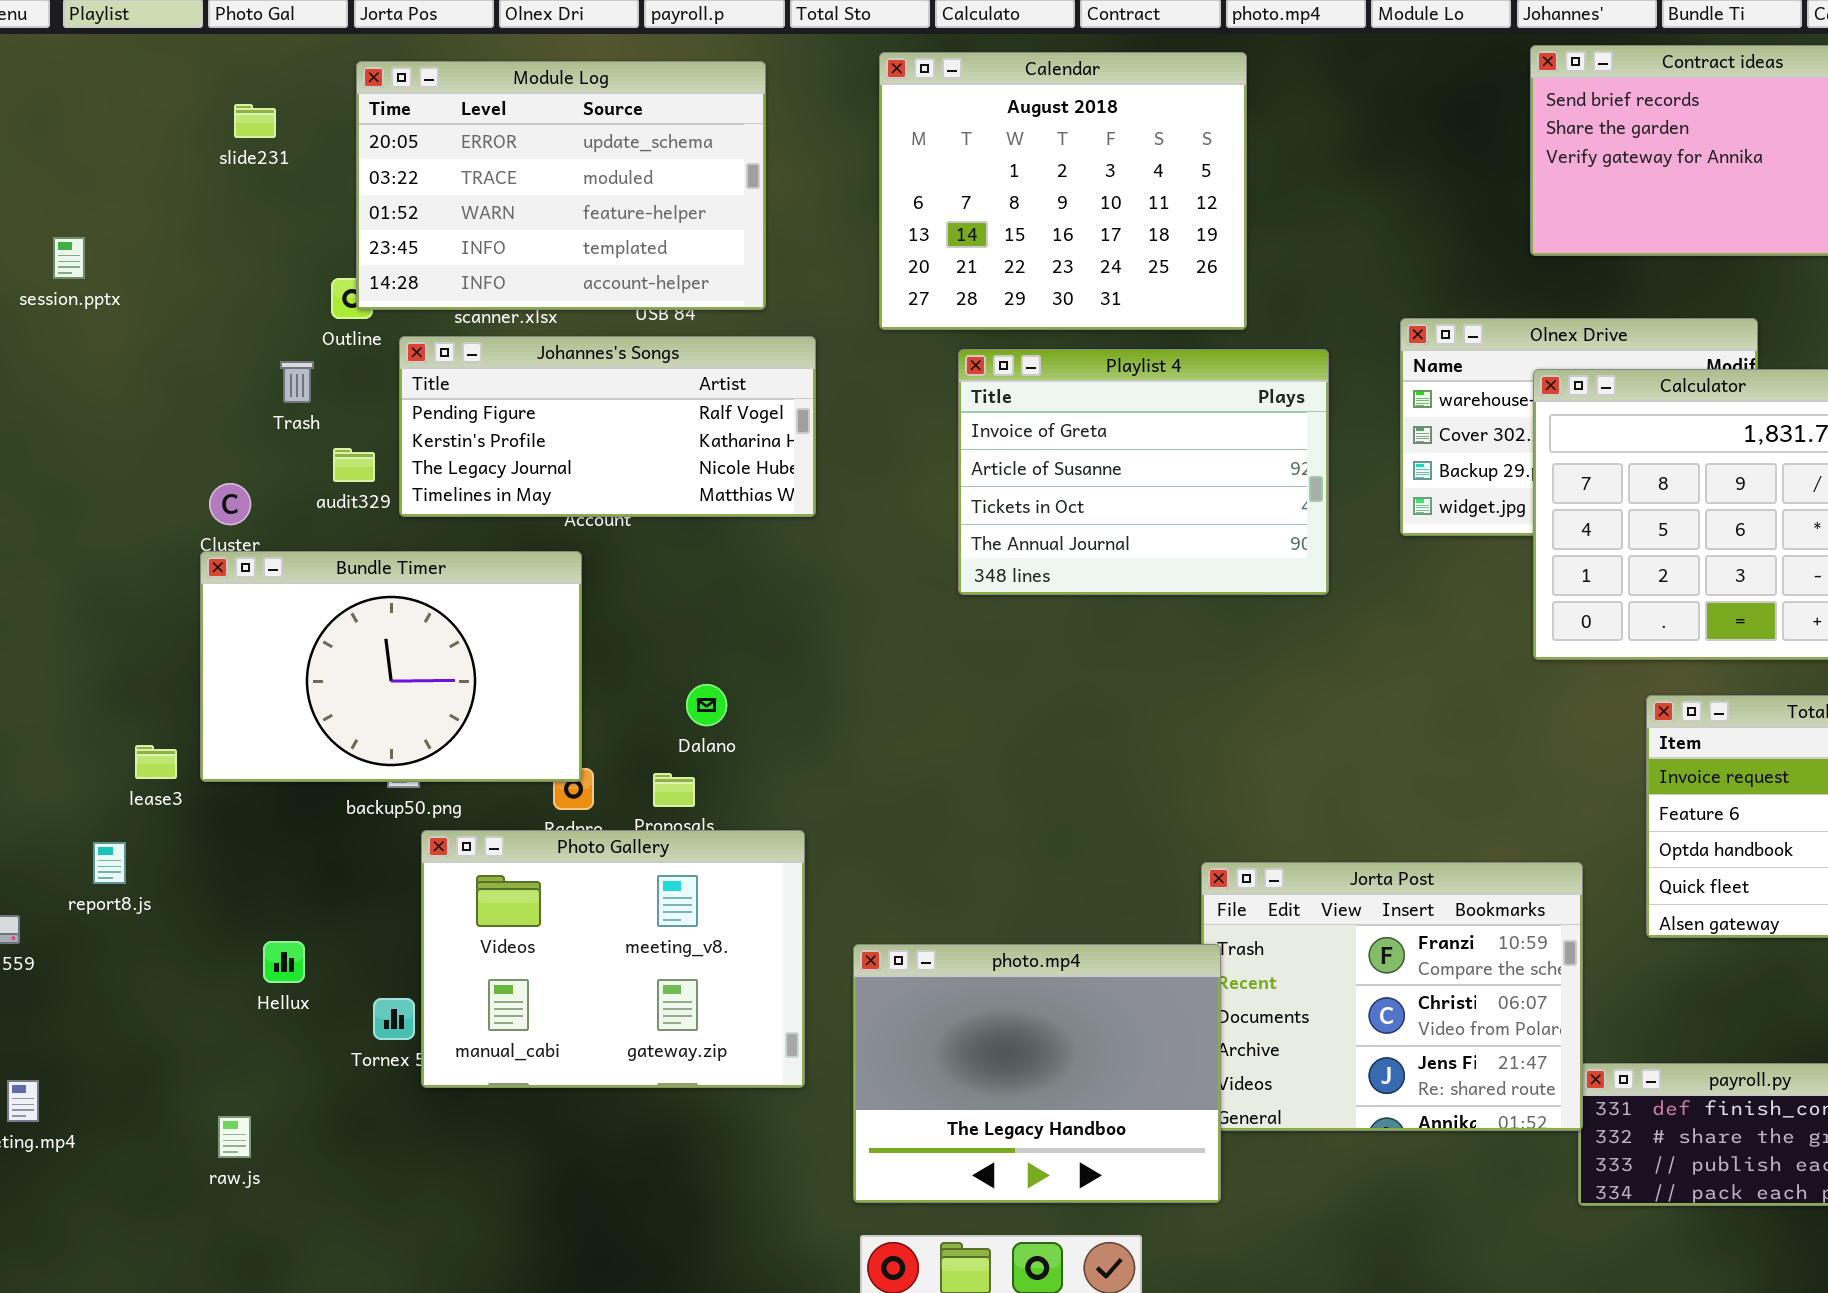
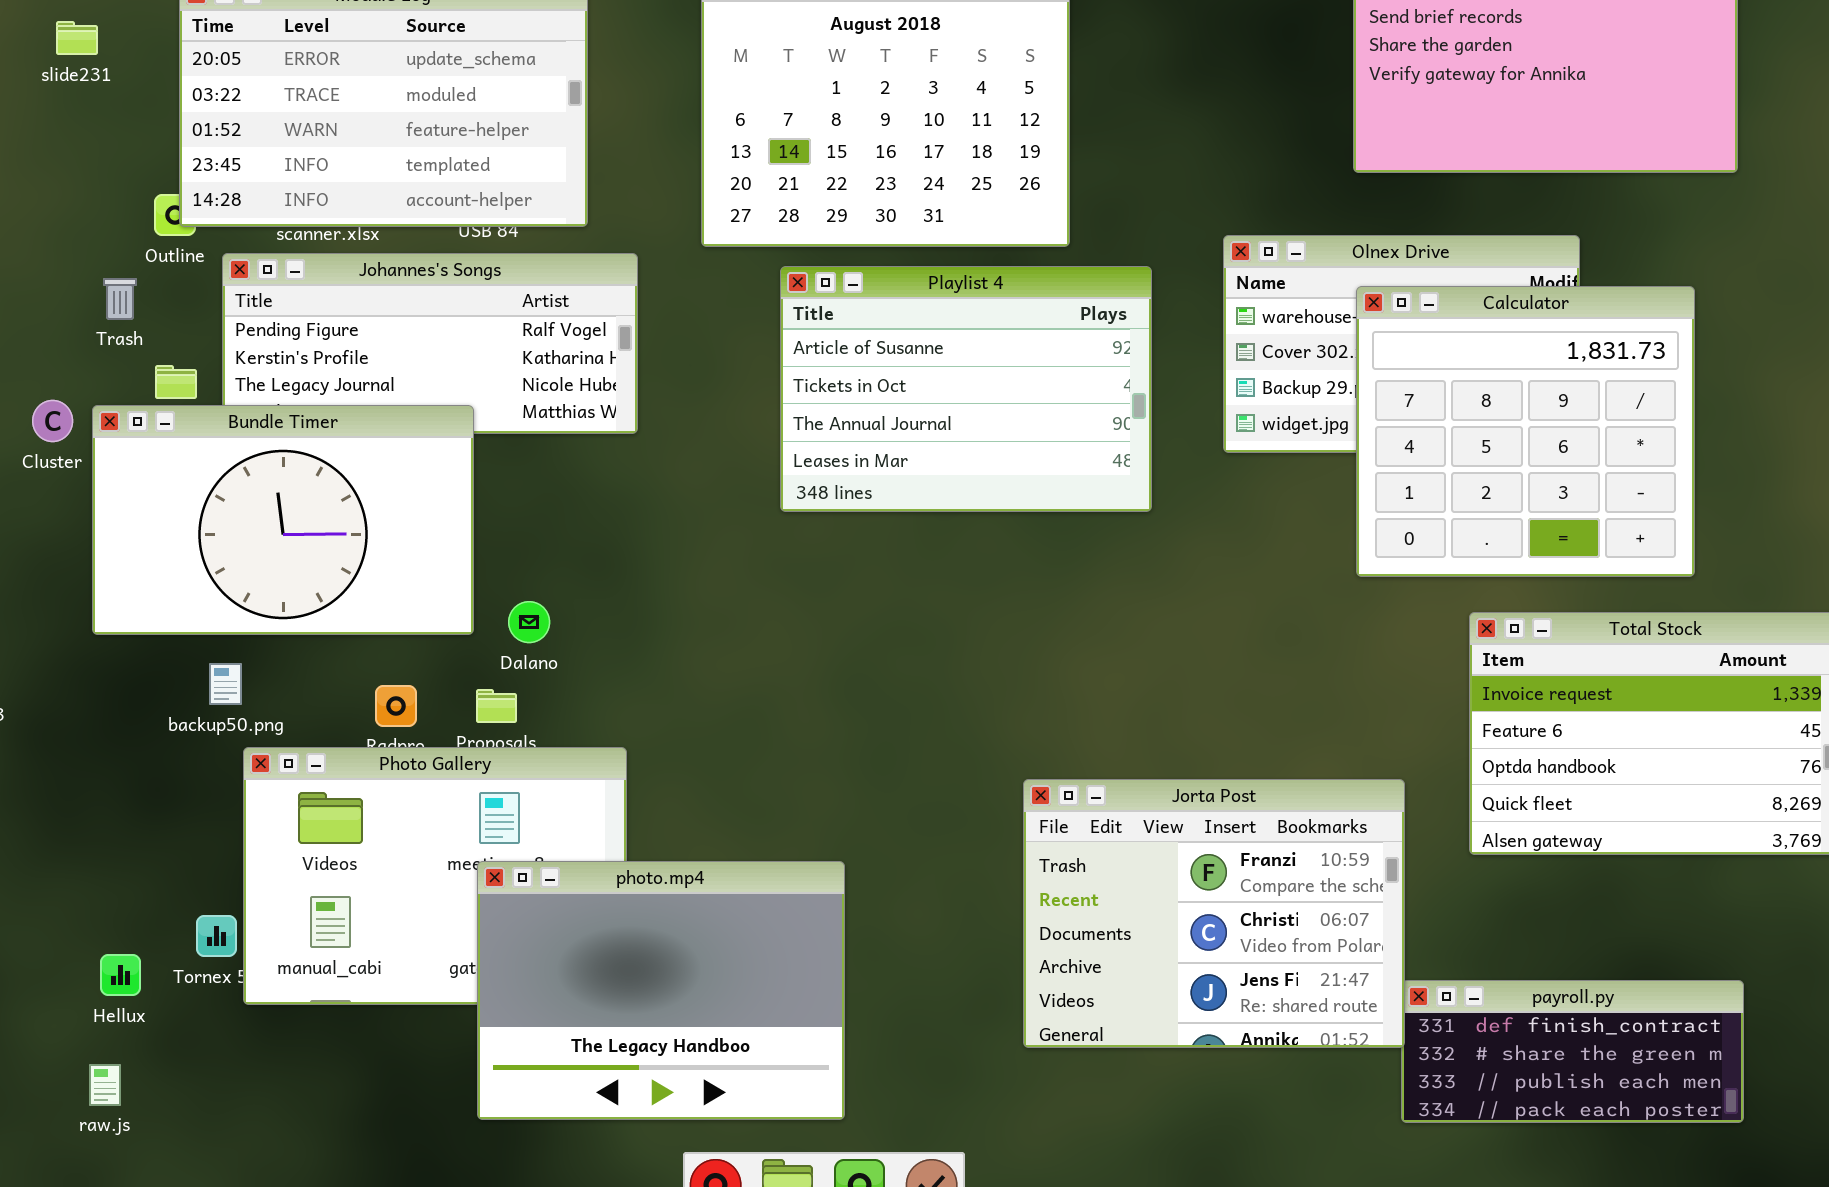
Playlist 4: [958,349,1329,595] -> [780,266,1152,512], scrolled down 1 row
Bundle Timer: [200,551,582,782] -> [92,405,474,635], moved
Hellux: [263,941,305,983] -> [100,954,141,996], moved
photo.mp4: [853,944,1221,1203] -> [477,861,845,1120], moved
raw.js: [218,1116,251,1158] -> [89,1064,121,1106], moved

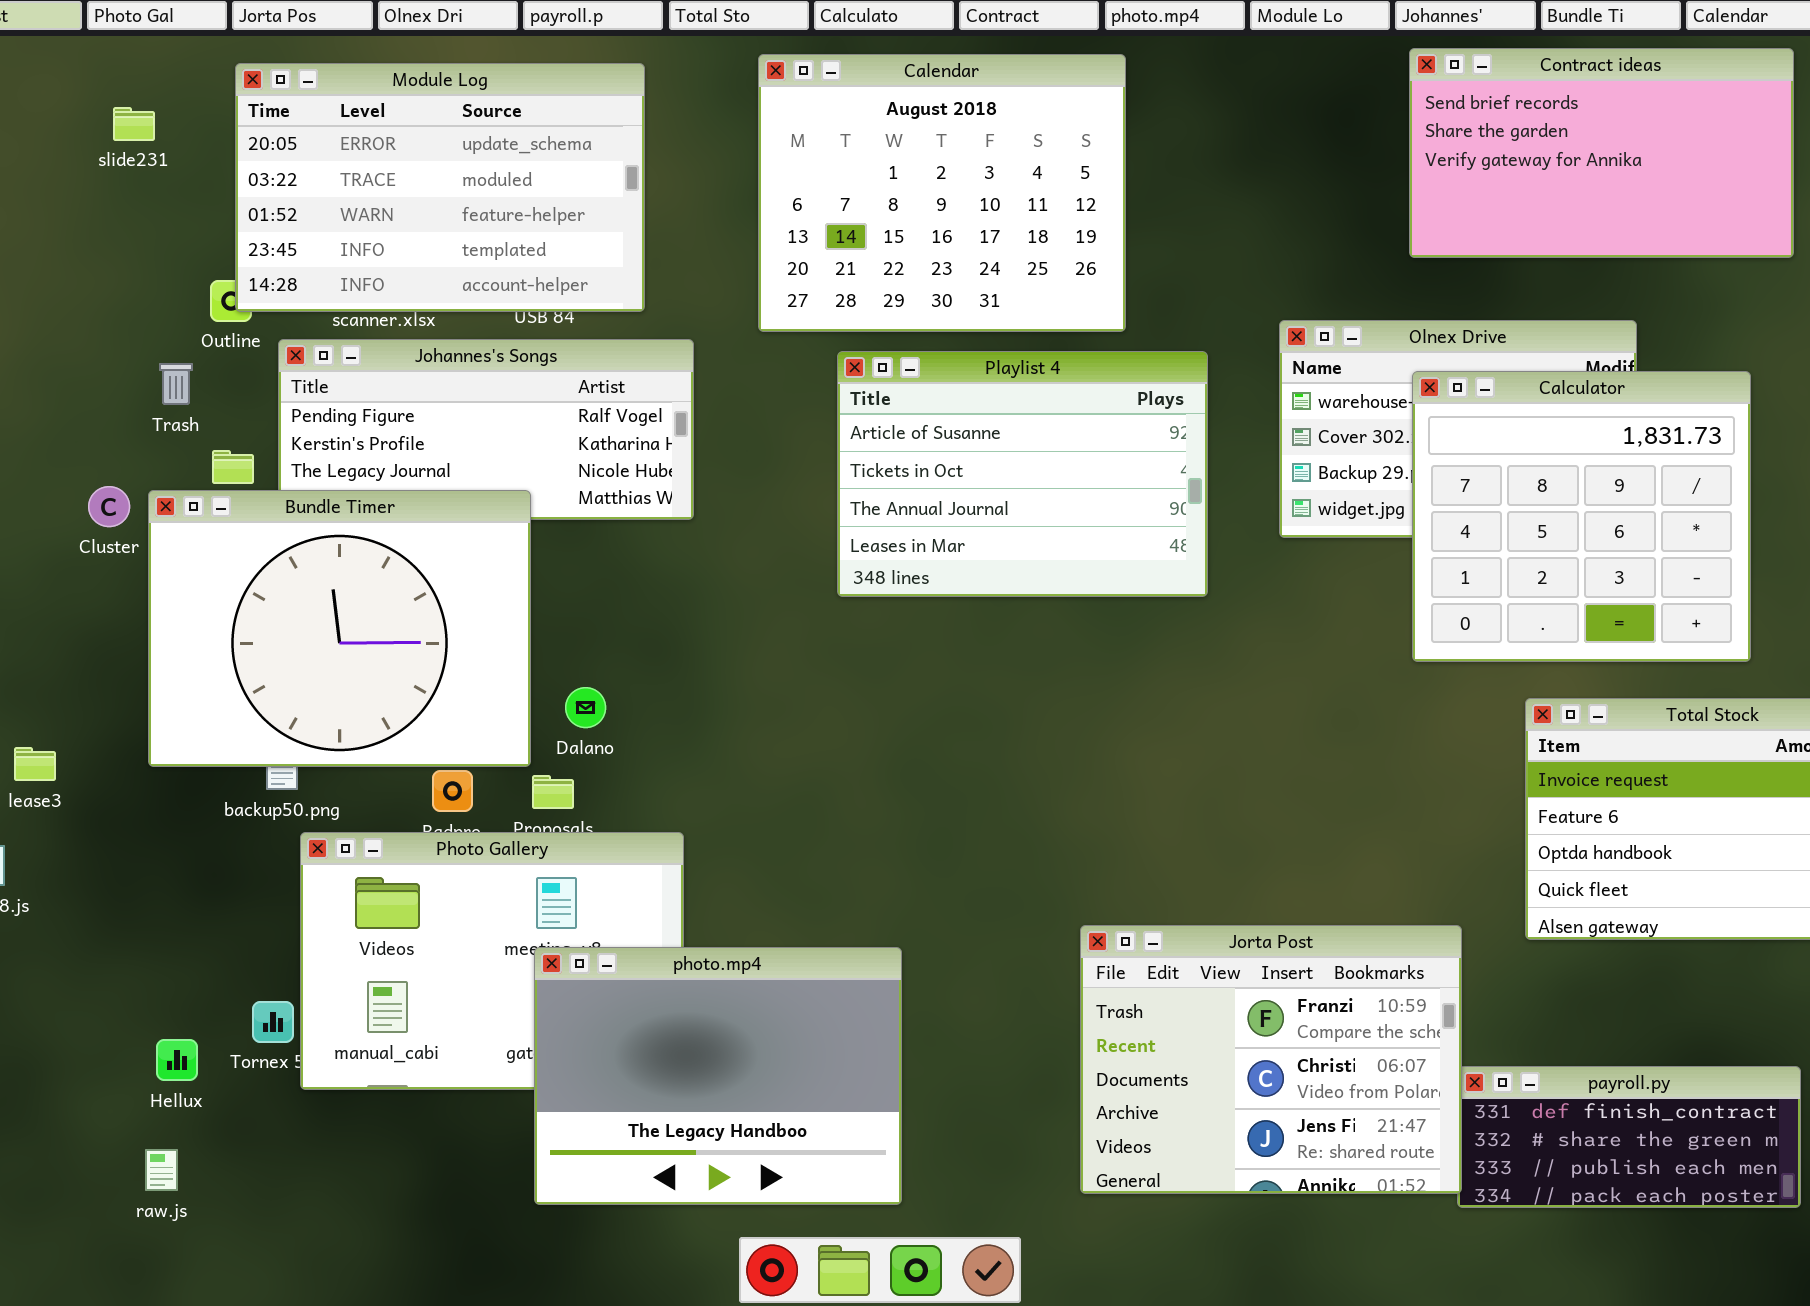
Bundle Timer: [92,405,474,635] -> [148,490,531,767], resized
Jorta Post: [1023,779,1405,1048] -> [1080,925,1462,1194], moved

